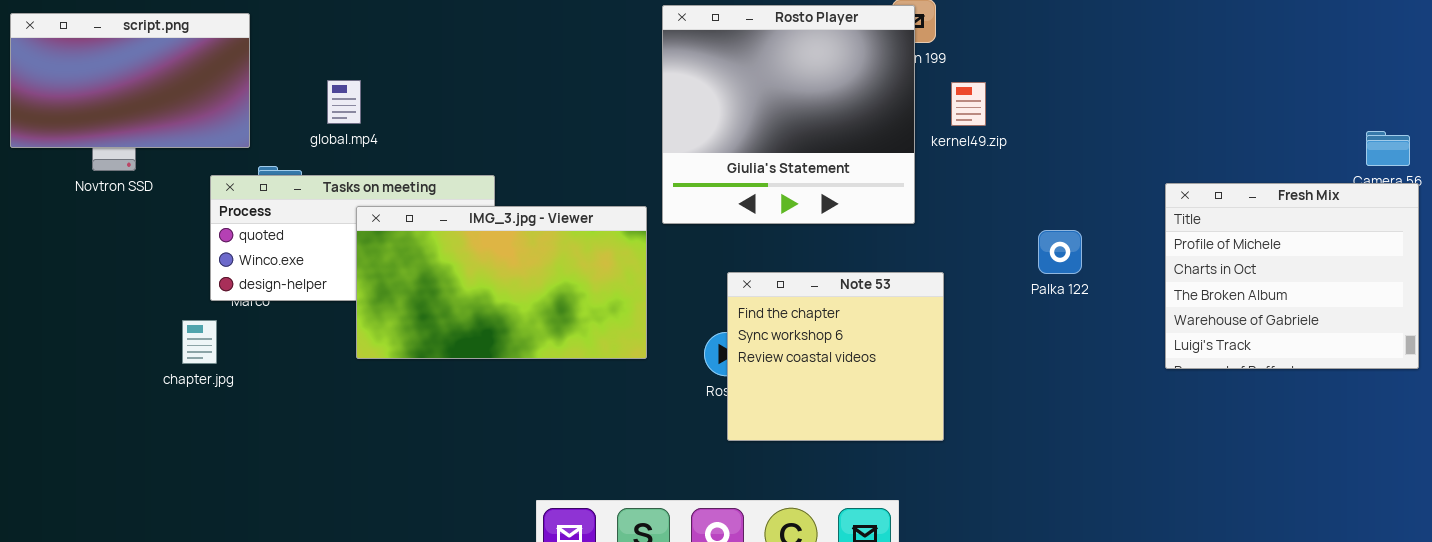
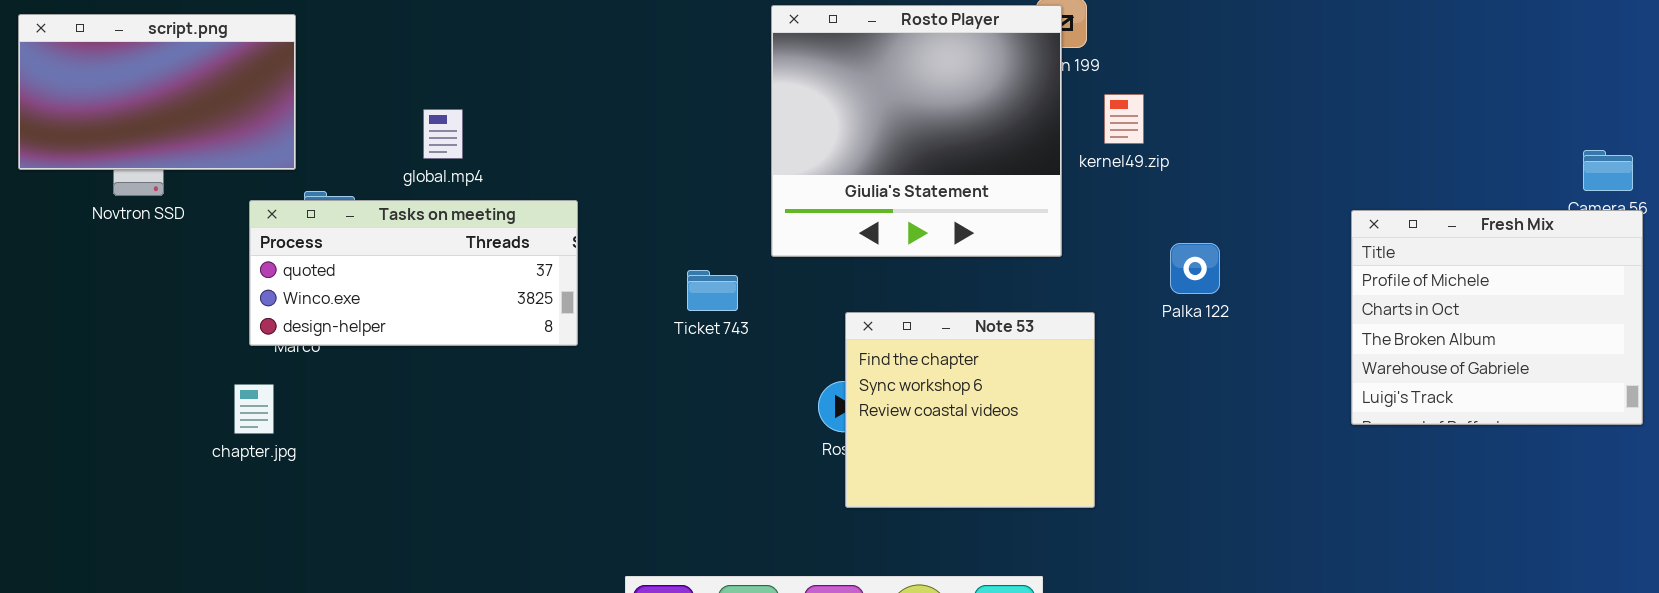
global.mp4: [327,80,361,124] -> [423,109,463,159], moved
IMG_3.jpg - Viewer: [356,206,647,359] -> none, closed
Palka 122: [1038,230,1082,274] -> [1170,243,1220,294], moved
chapter.jpg: [182,320,217,364] -> [234,384,274,434], moved

